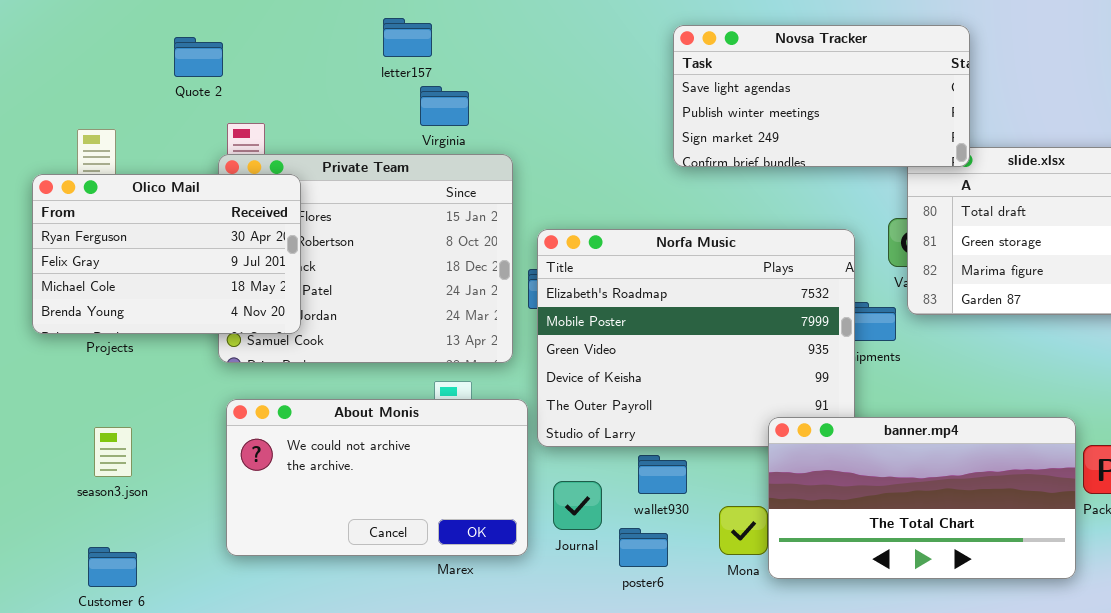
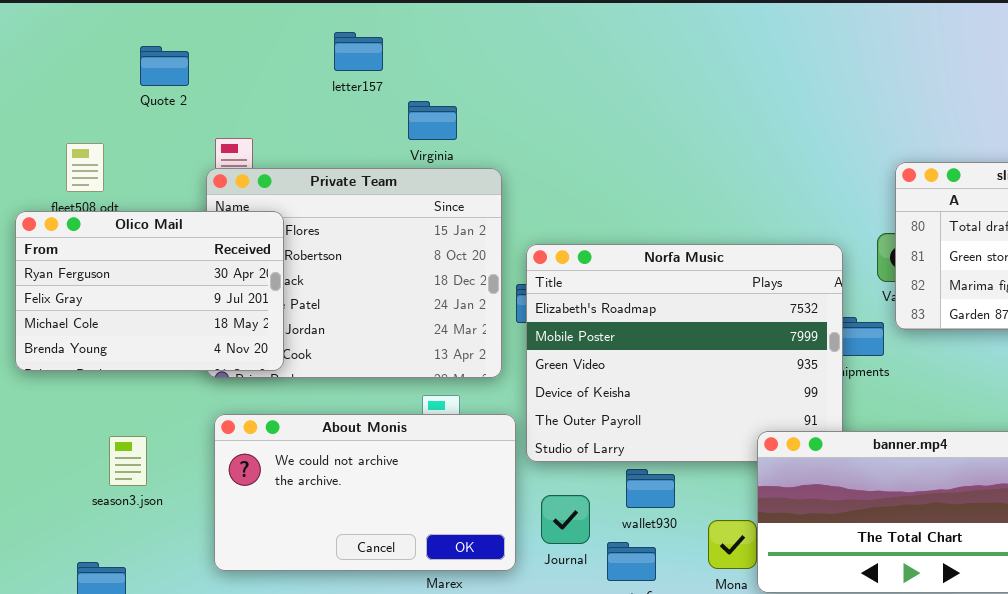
letter157: [383,18,432,57] -> [334,32,383,71], moved
Novsa Tracker: [673,25,970,167] -> none, closed
Quote 2: [174,37,223,77] -> [140,46,189,86], moved
Olico Mail: [32,174,301,334] -> [15,211,284,371], moved
season3.json: [94,427,132,477] -> [109,436,147,486], moved

